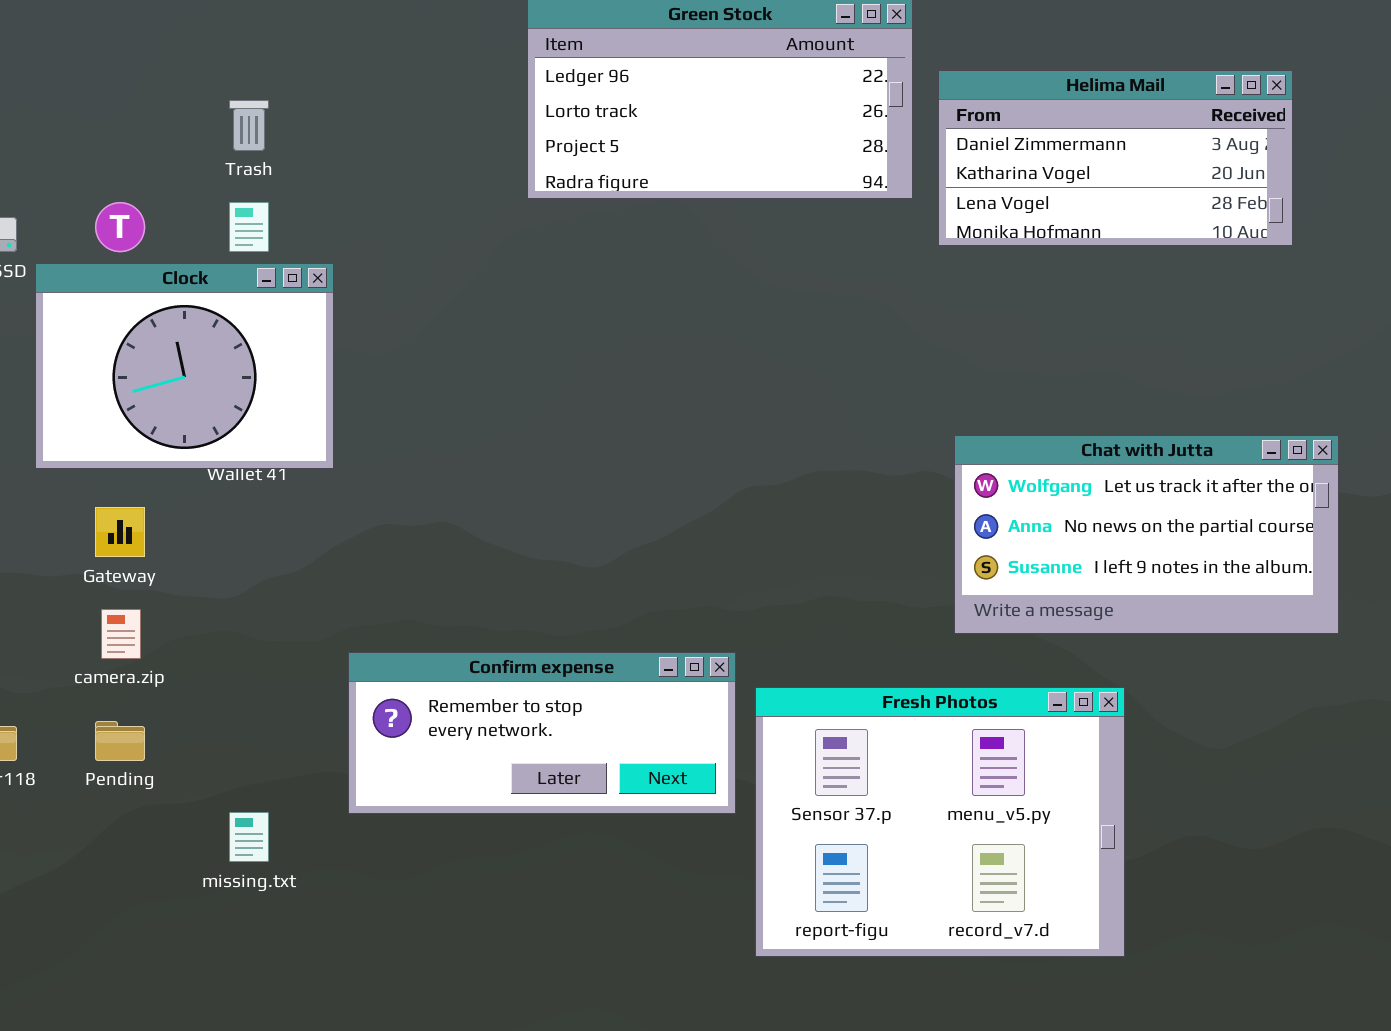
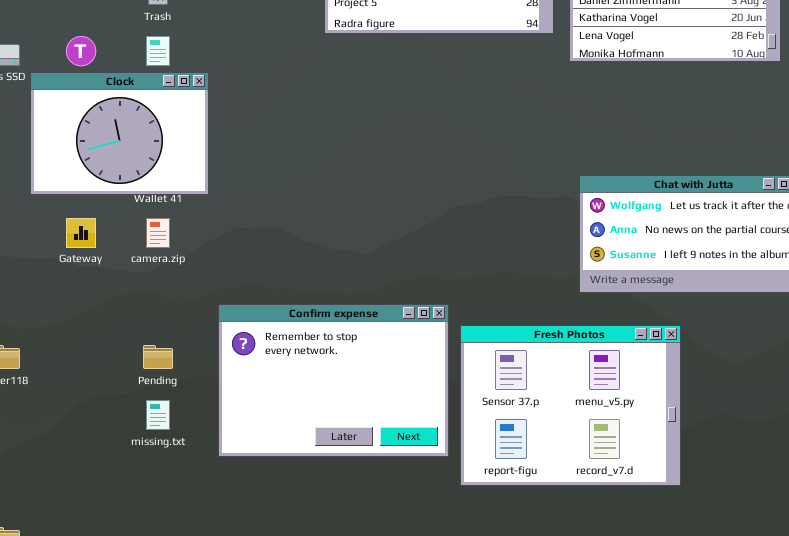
camera.zip: [101,609,141,659] -> [146,218,170,248], moved
Confirm expense: [348,652,736,814] -> [218,304,449,457], resized
Pending: [95,721,145,761] -> [143,345,173,369], moved

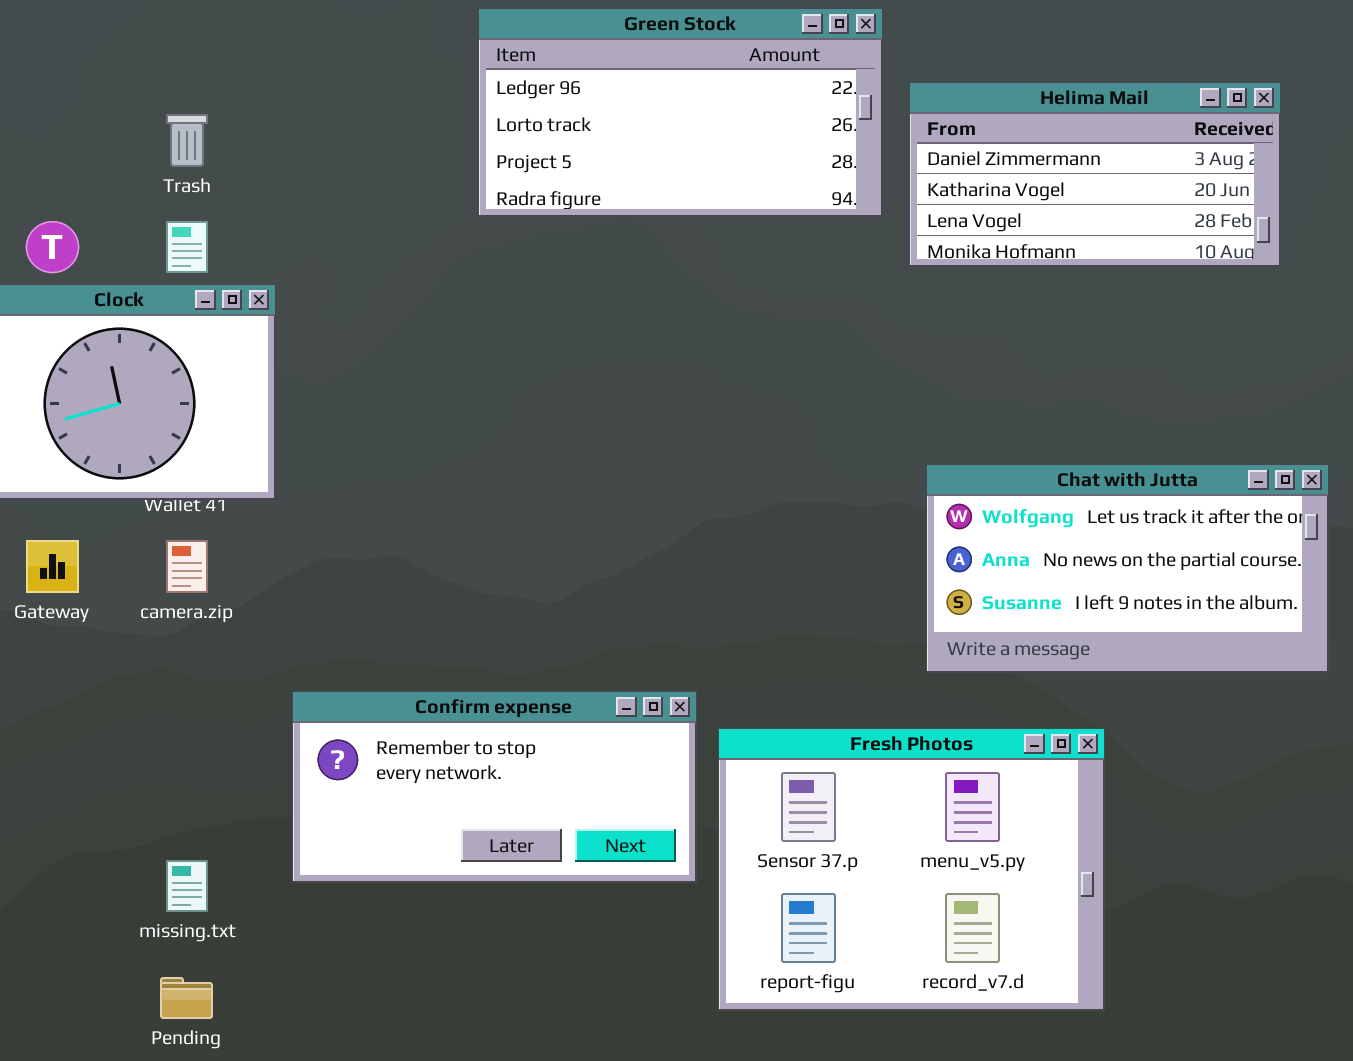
Confirm expense: [218,304,449,457] -> [292,691,697,883], resized
Pending: [143,345,173,369] -> [160,977,213,1019], moved

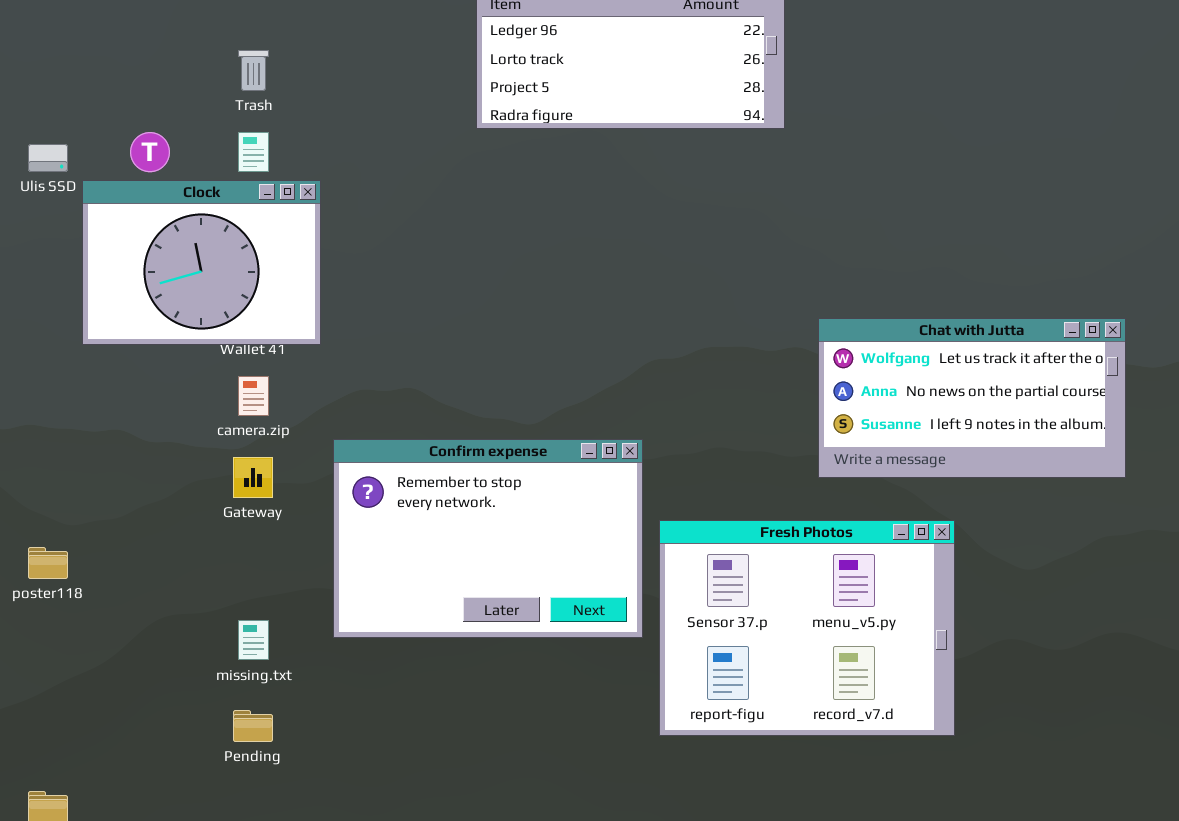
Helima Mail: [909,82,1281,267] -> none, closed
Gateway: [26,540,79,593] -> [233,457,273,498], moved
Confirm expense: [292,691,697,883] -> [333,439,643,638], resized

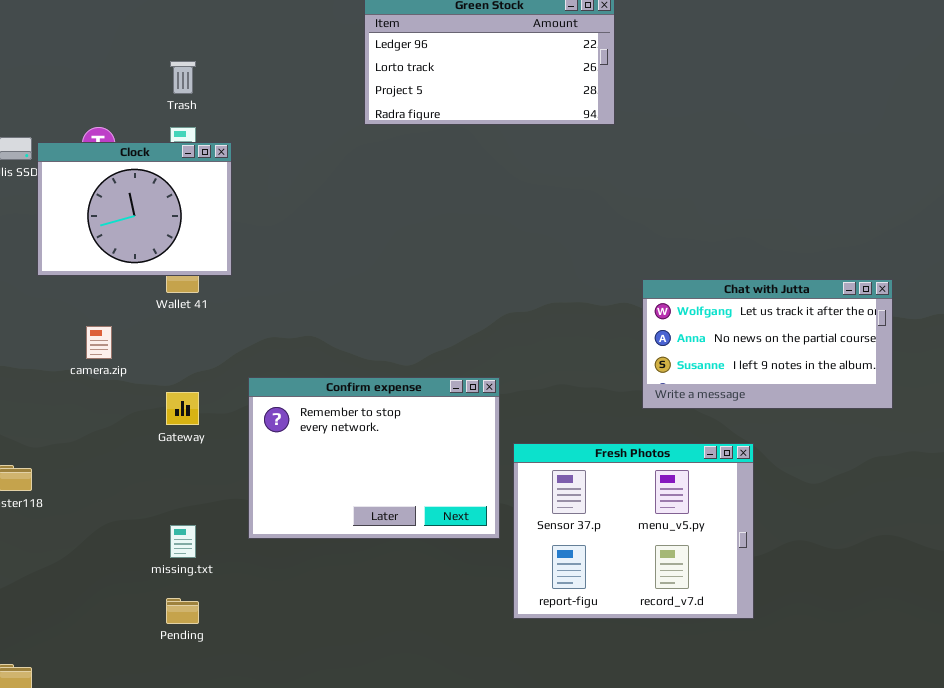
Clock: [82,180,321,345] -> [37,142,232,276], moved
camera.zip: [238,376,269,416] -> [86,326,112,359], moved

